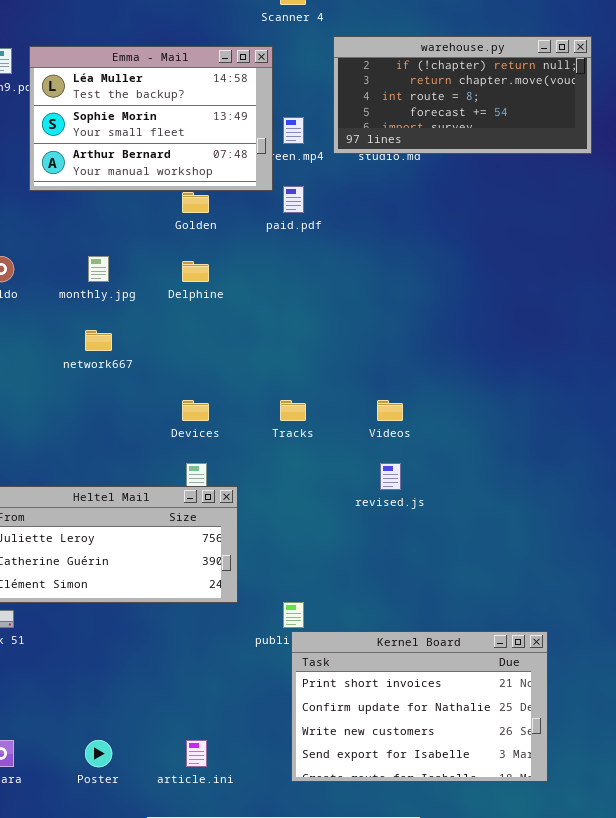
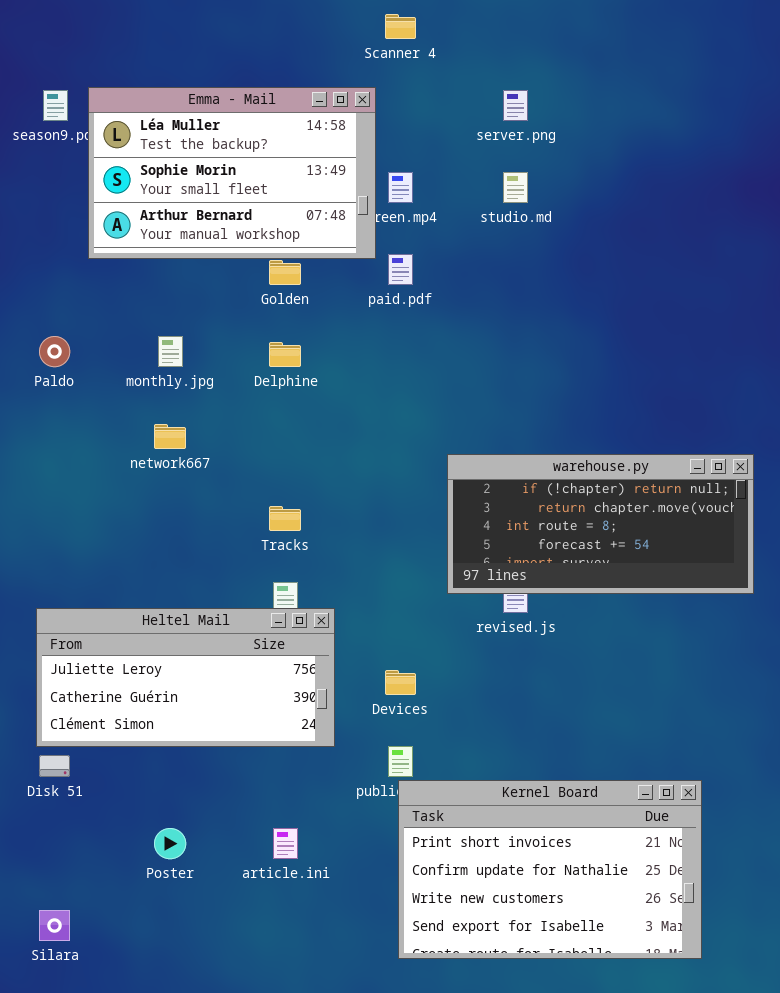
warehouse.py: [333,36,592,154] -> [447,454,754,594], moved
Devices: [182,400,209,421] -> [385,670,416,695], moved
Tracks: [280,400,306,421] -> [269,506,301,531], moved
Poster: [85,740,112,767] -> [154,828,186,859], moved
article.ini: [186,740,207,767] -> [273,828,298,859], moved

